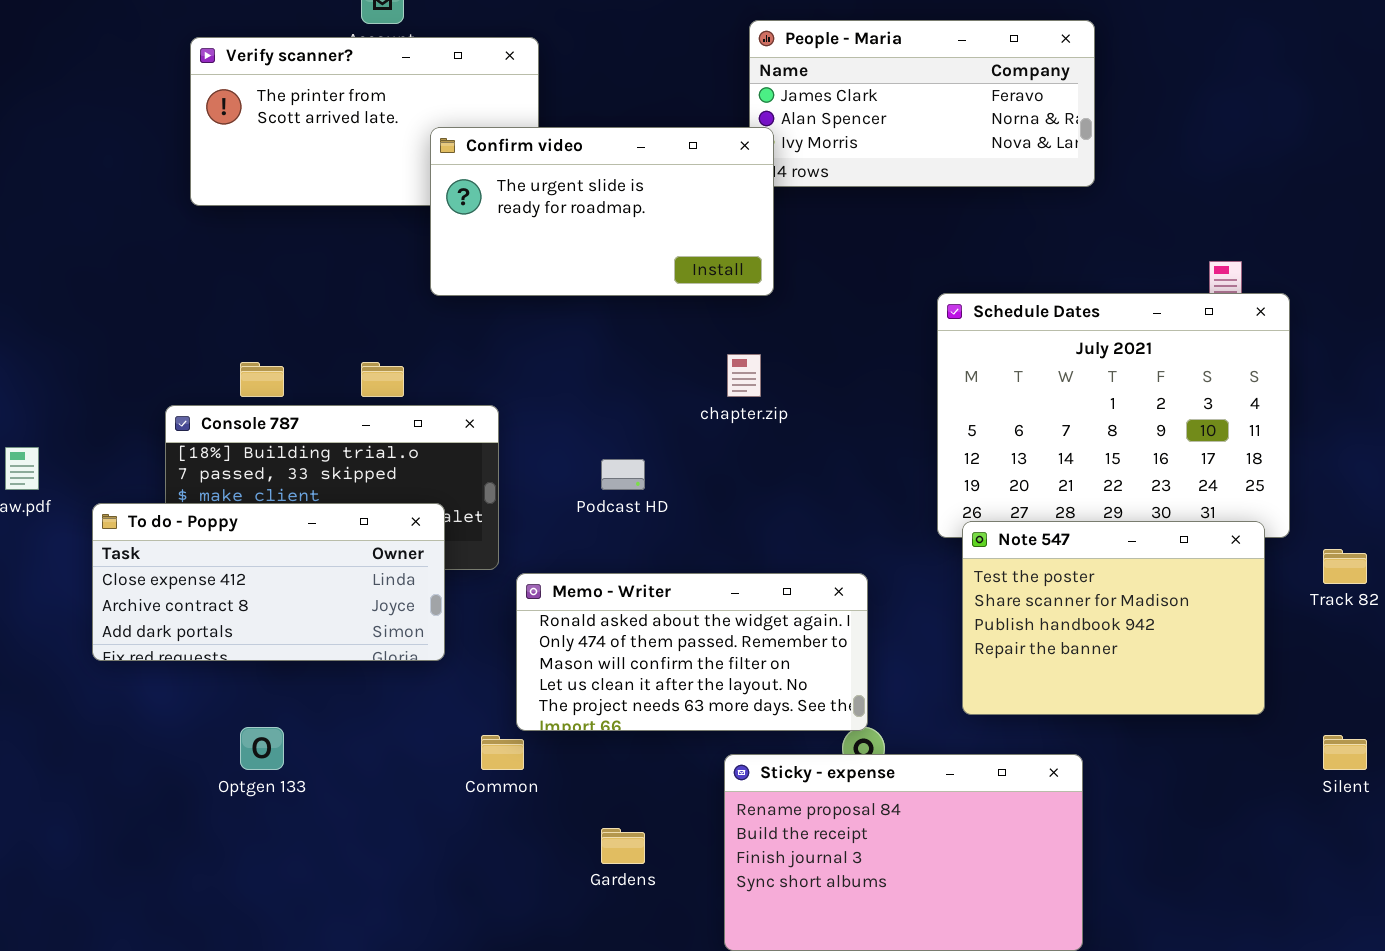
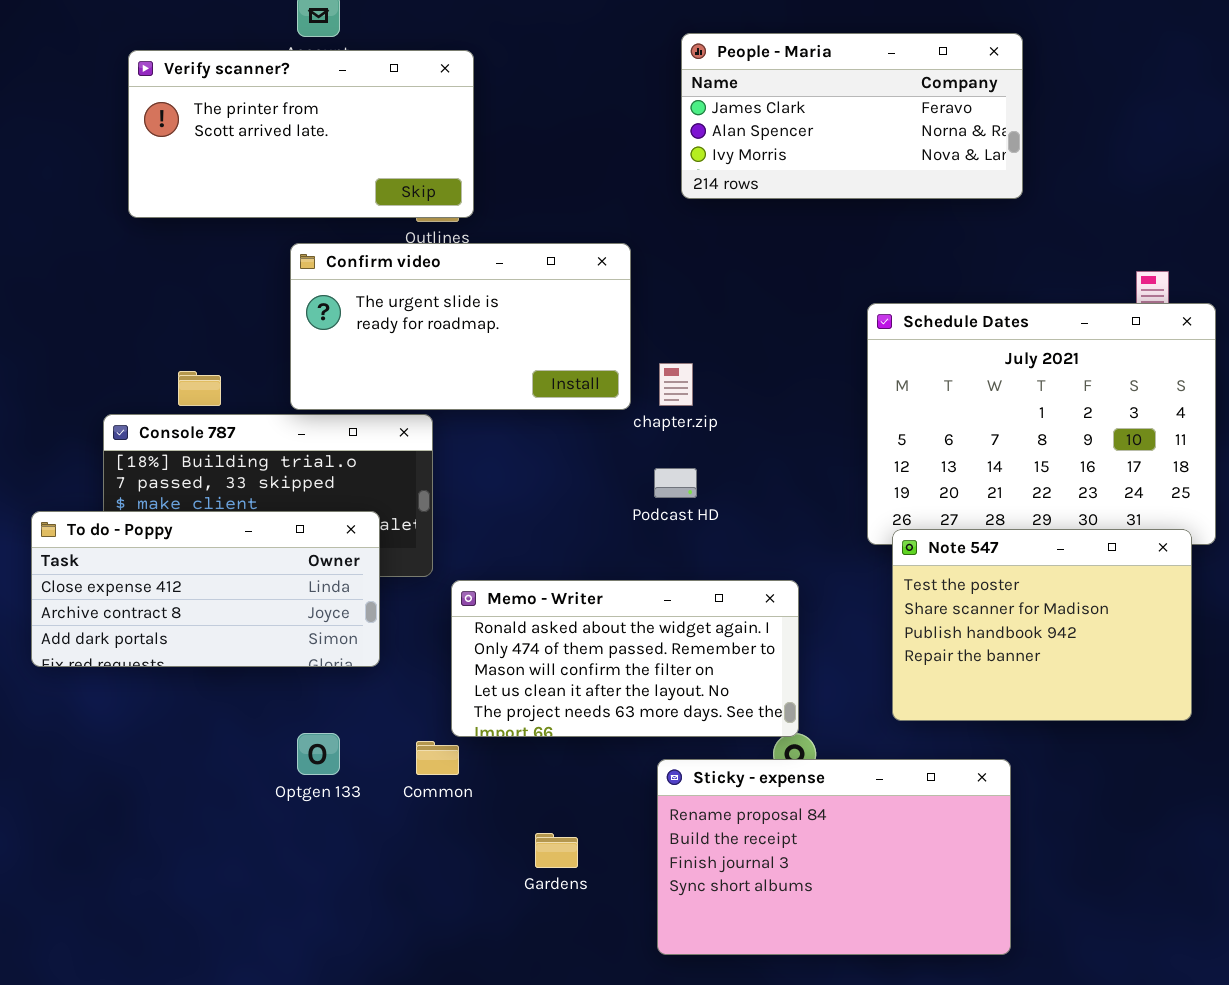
Confirm video: [430,127,774,296] -> [290,243,631,410], moved
Podcast HD: [601,459,645,490] -> [654,468,697,498], moved
Optgen 133: [240,727,284,770] -> [297,733,340,775], moved

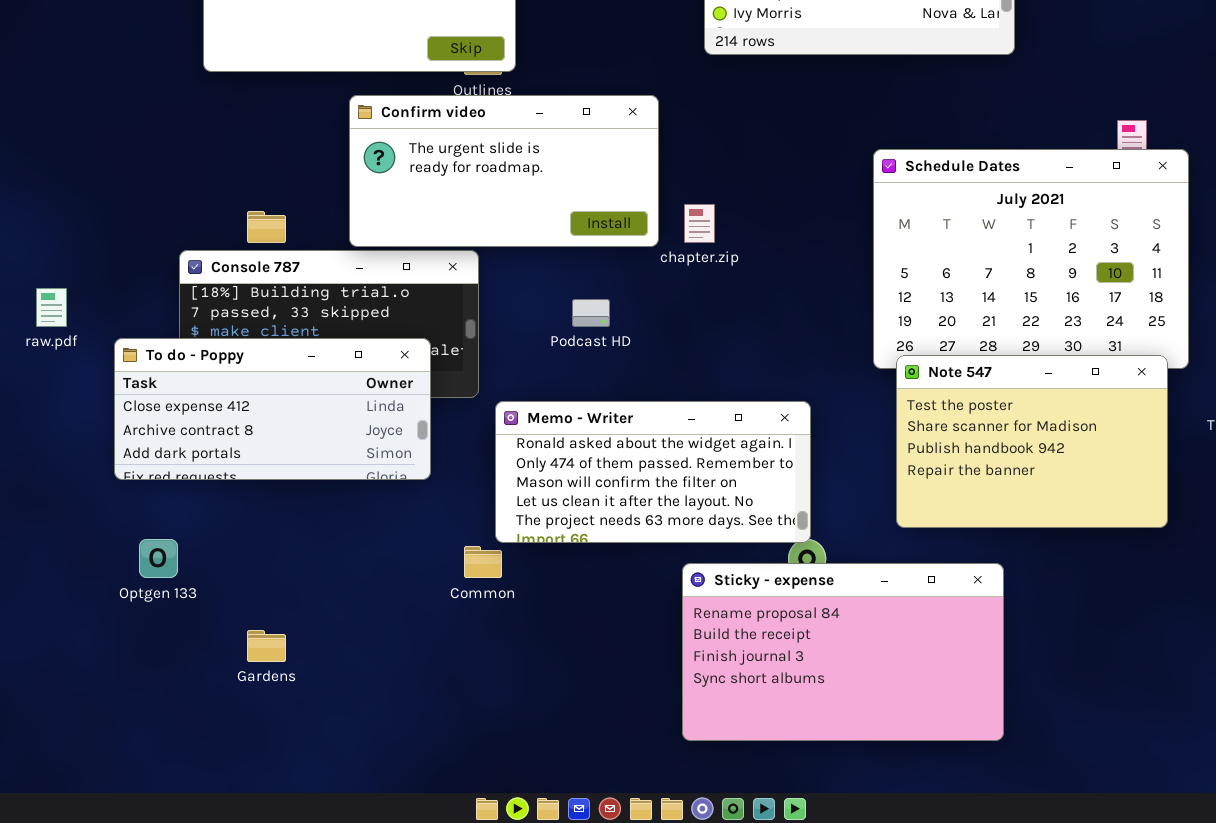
Podcast HD: [654,468,697,498] -> [572,299,610,327], moved
Optgen 133: [297,733,340,775] -> [139,539,178,578], moved
Gardens: [535,833,578,868] -> [247,630,286,662], moved

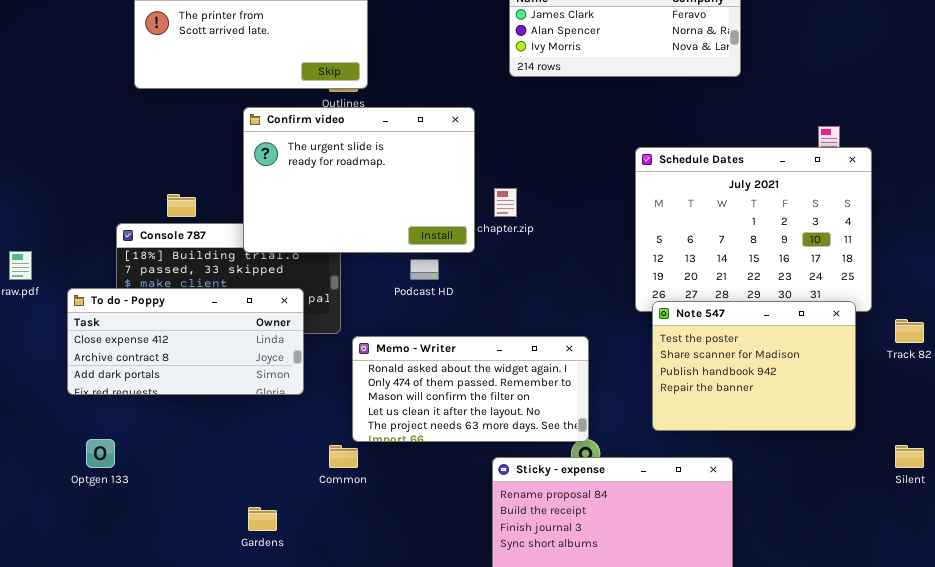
Confirm video: [349,95,659,247] -> [243,107,475,253], resized
Gardens: [247,630,286,662] -> [248,507,277,531], moved

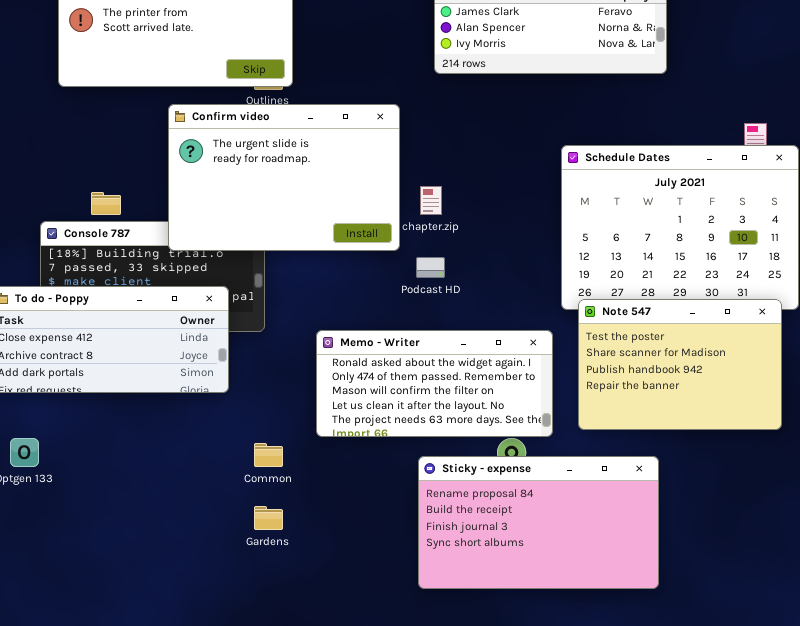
Podcast HD: [410,259,439,280] -> [416,257,445,278], moved
Memo - Writer: [352,336,589,442] -> [316,330,553,437], moved
Gardens: [248,507,277,531] -> [254,506,283,530], moved

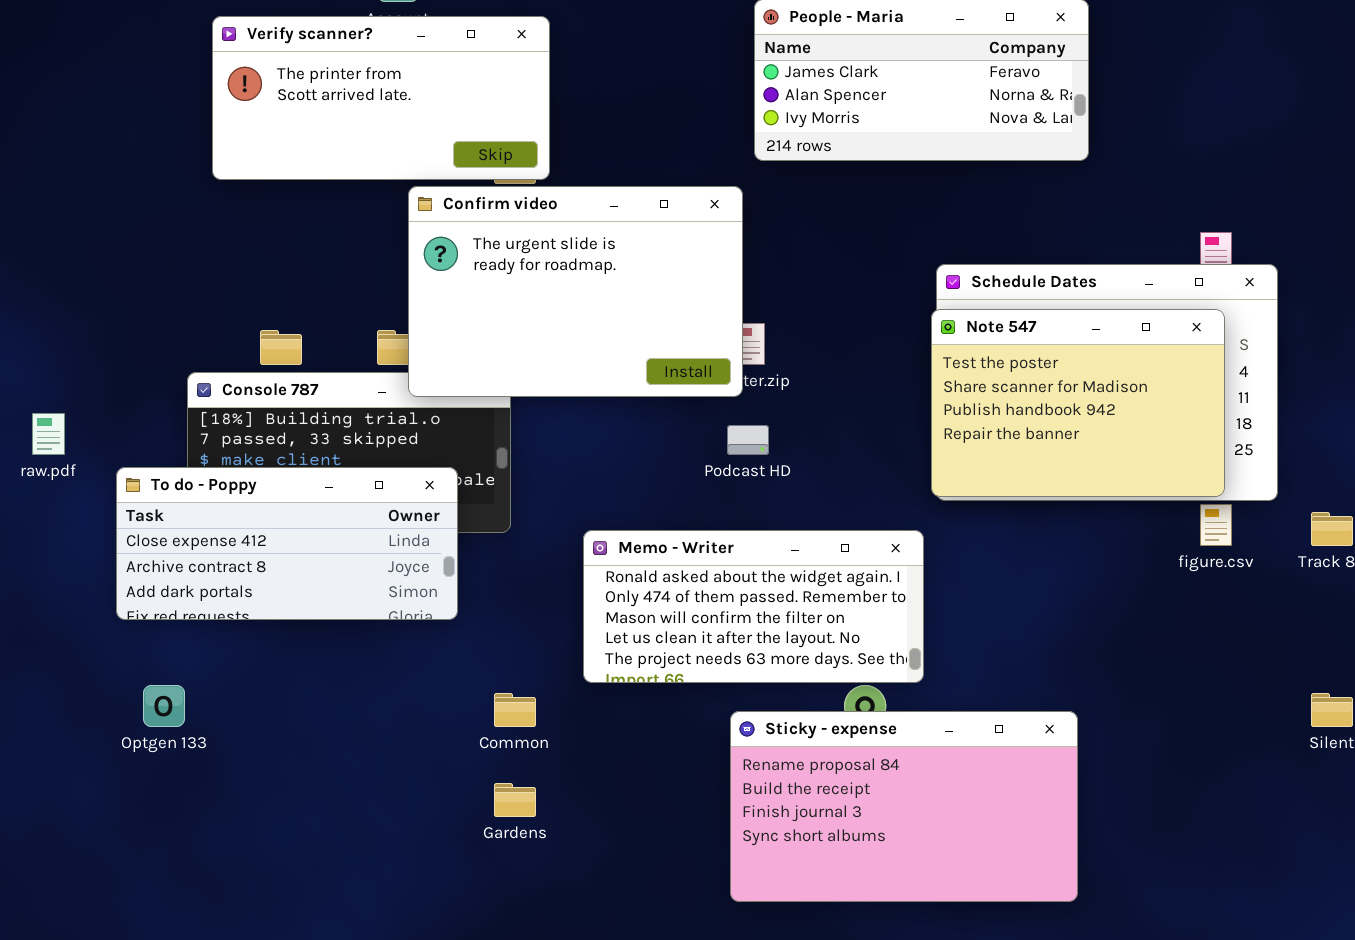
Confirm video: [168,104,400,251] -> [408,186,743,397], moved
Note 547: [578,299,782,430] -> [931,309,1225,497], moved

